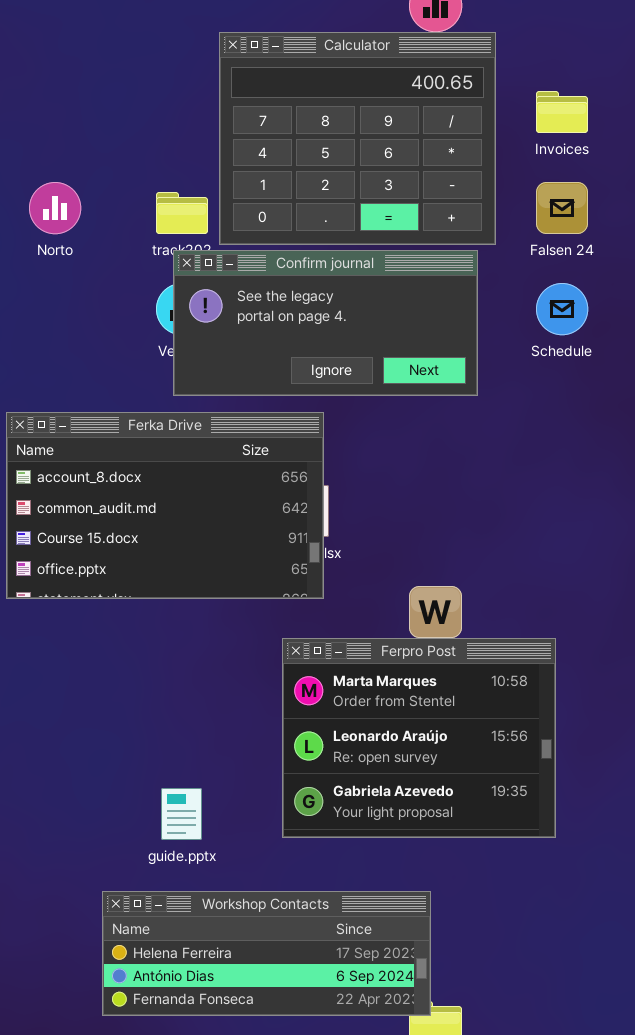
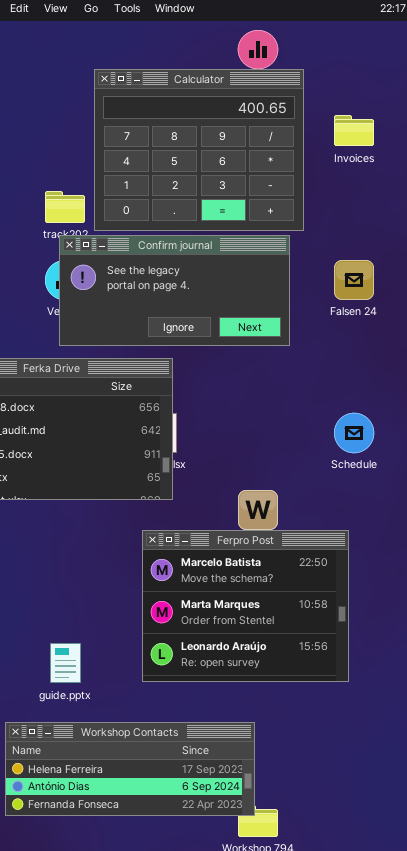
Falsen 24: [536,182,588,234] -> [334,260,374,300], moved
Schedule: [536,283,588,335] -> [334,413,374,453], moved
Ferpro Post: [282,638,556,838] -> [142,530,349,682], scrolled up 1 row

